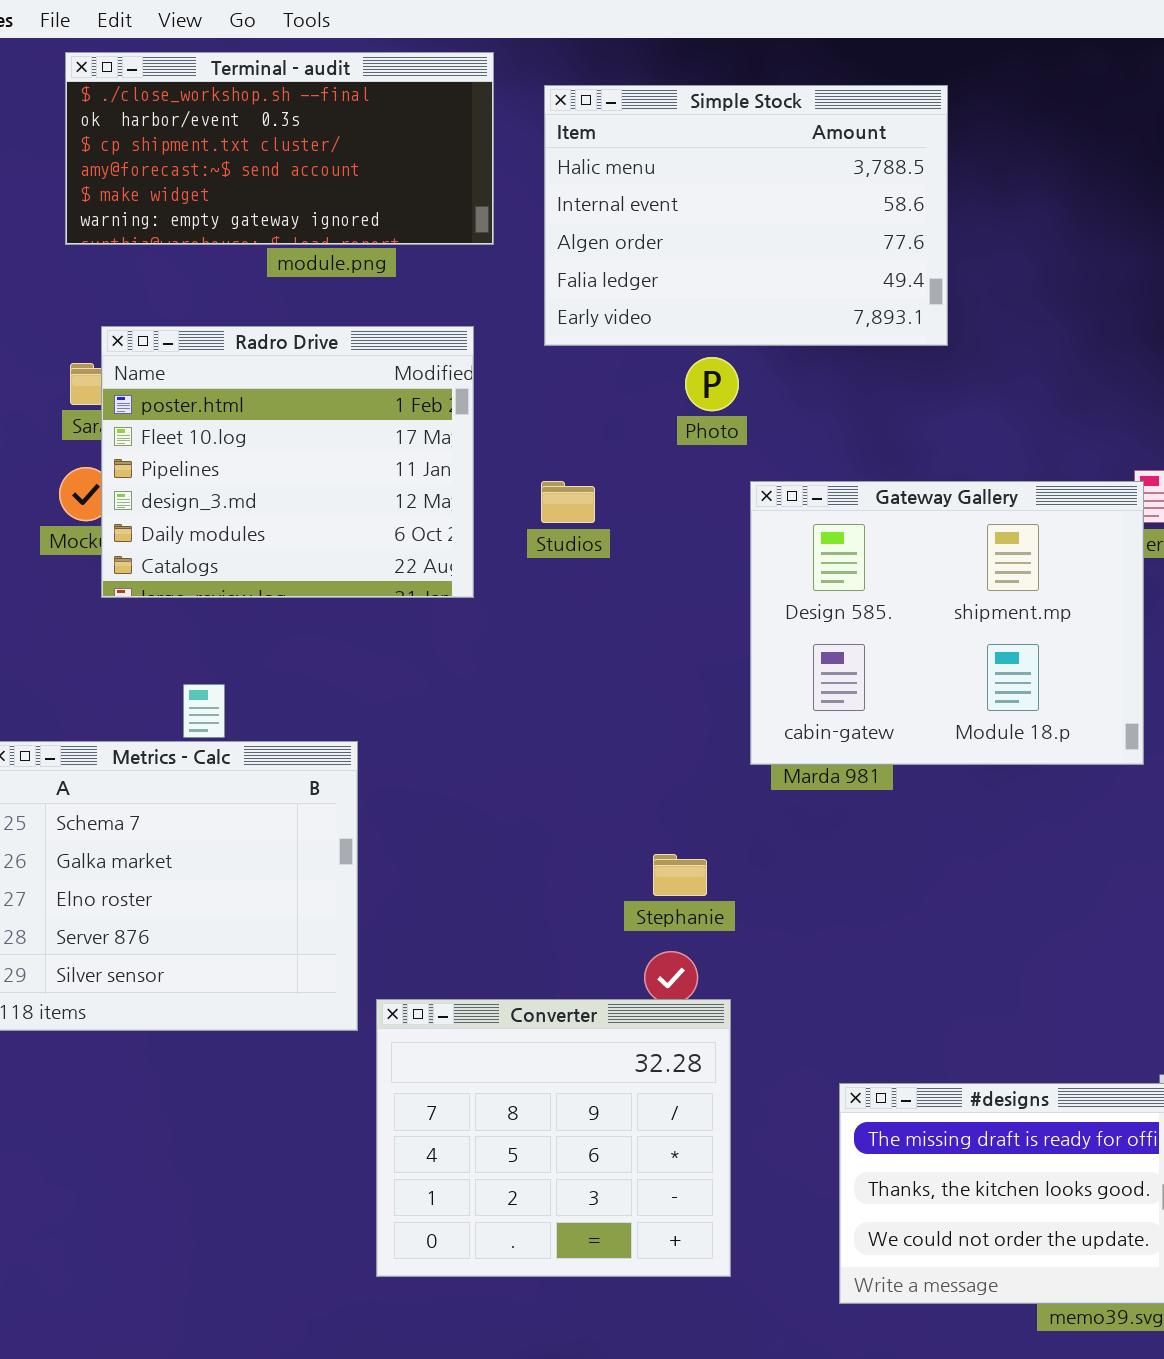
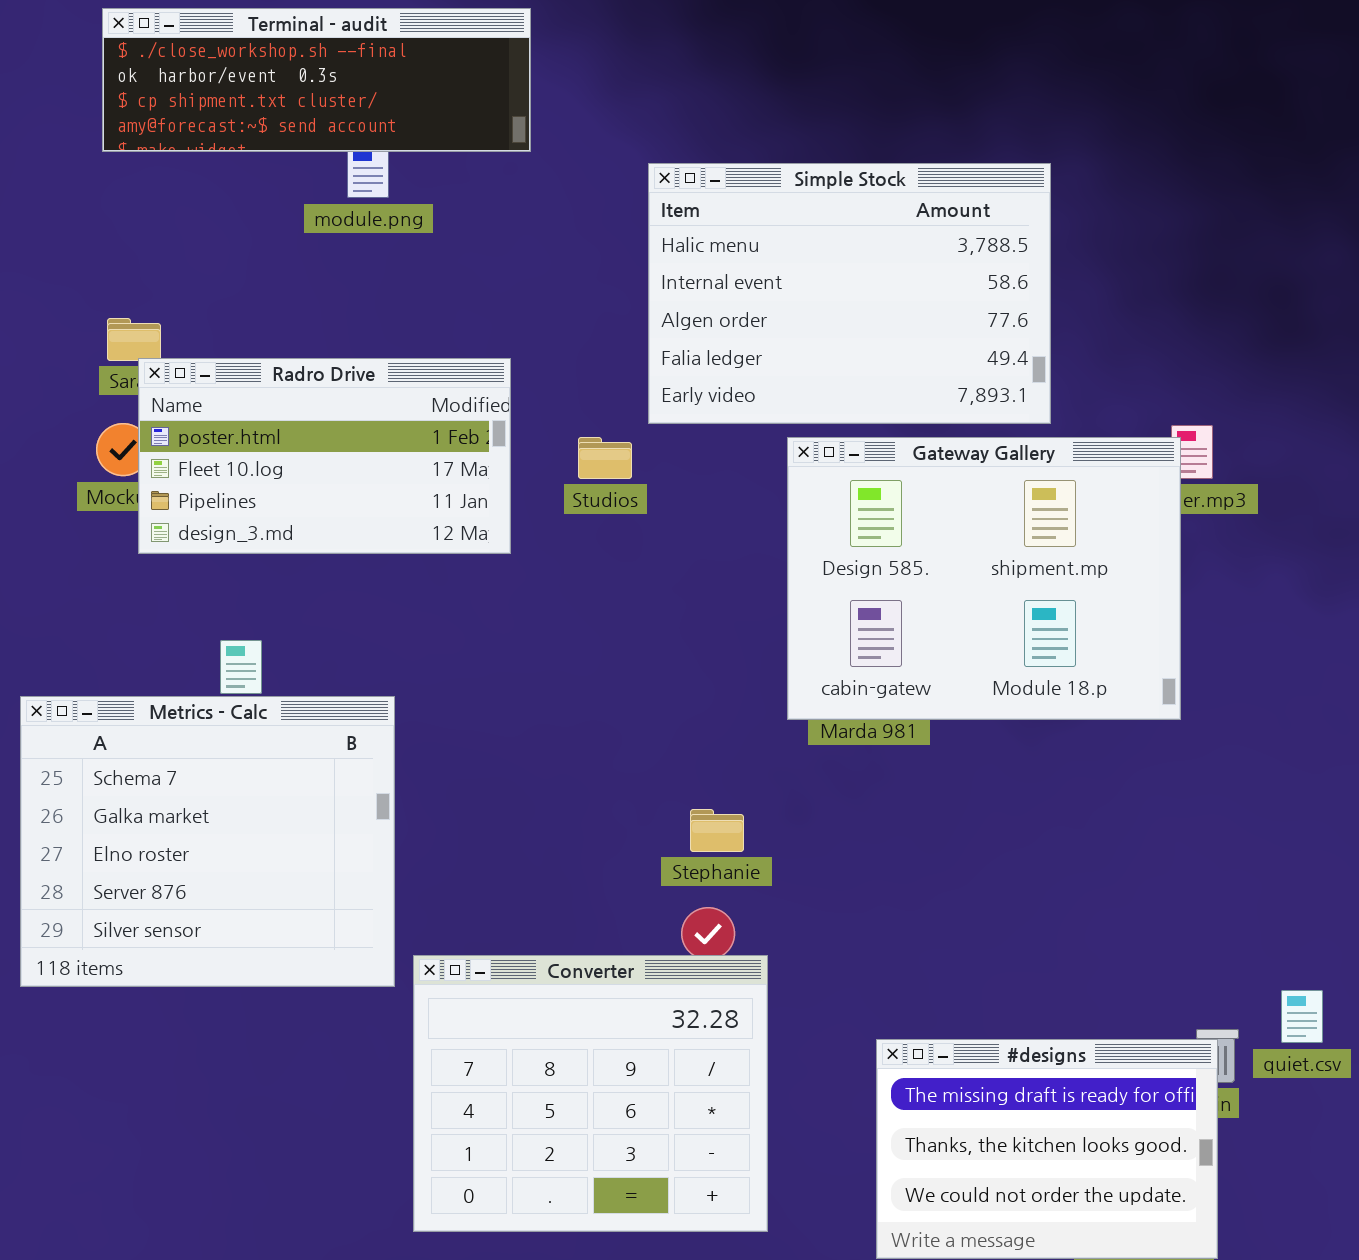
Terminal - audit: [65,52,494,245] -> [102,8,531,152], resized
Simple Stock: [544,85,948,346] -> [648,163,1051,424], moved
Radro Drive: [101,326,474,598] -> [138,358,511,554], resized

